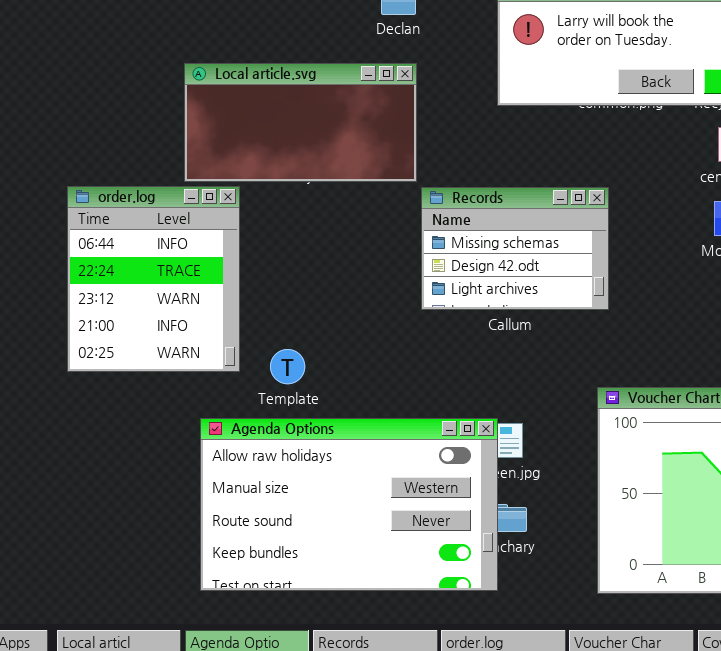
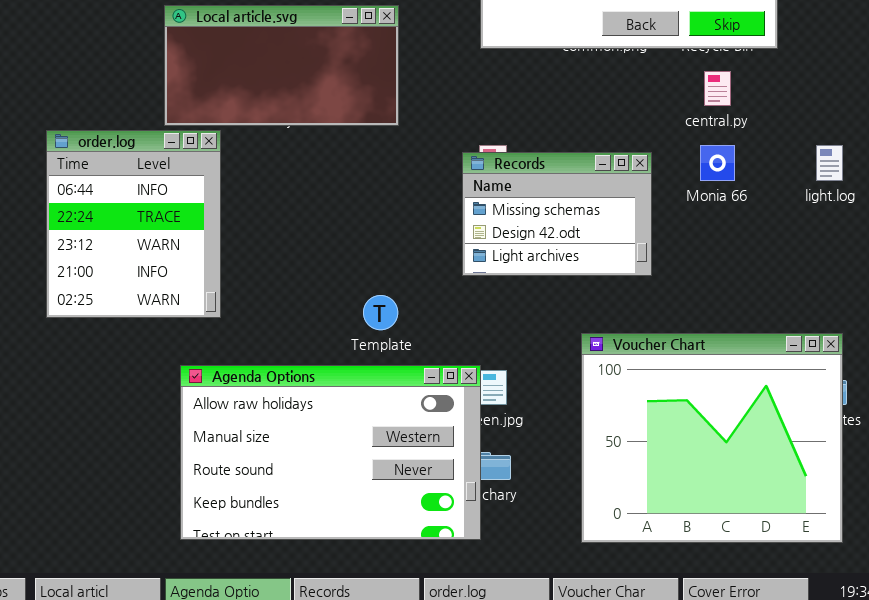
Records: [421,187,609,310] -> [462,152,652,276], moved
Template: [270,349,305,384] -> [363,295,398,330], moved

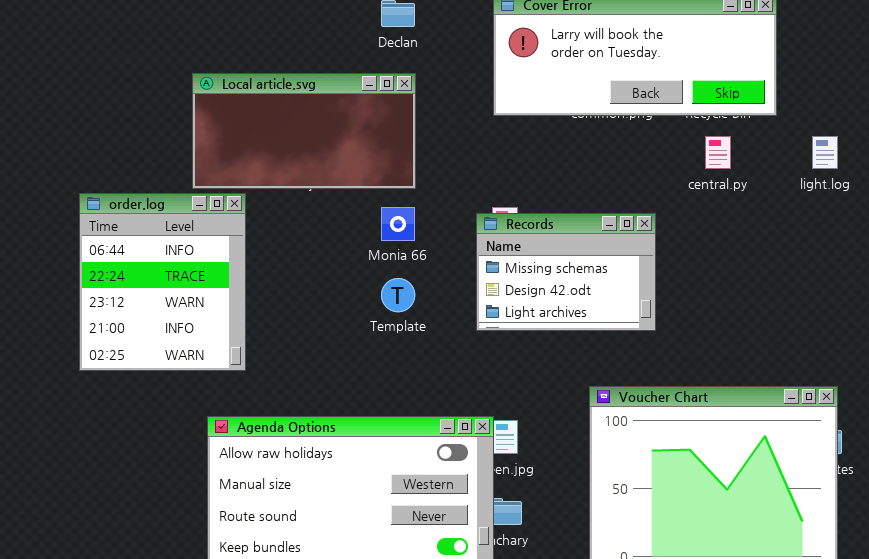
Monia 66: [700,145,735,181] -> [381,207,415,241], moved
light.log: [816,145,843,181] -> [812,136,838,169], moved
Template: [363,295,398,330] -> [381,278,415,312], moved

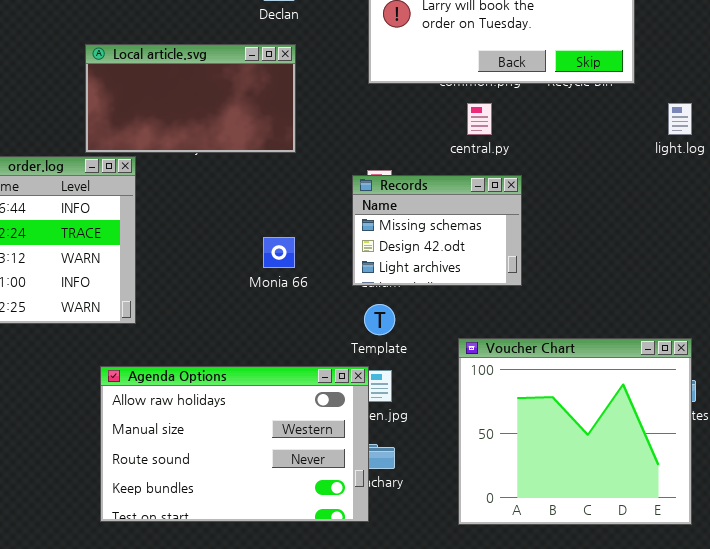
central.py: [705,136,731,169] -> [467,103,492,135], moved
Monia 66: [381,207,415,241] -> [263,237,295,268], moved
Template: [381,278,415,312] -> [364,304,395,335], moved

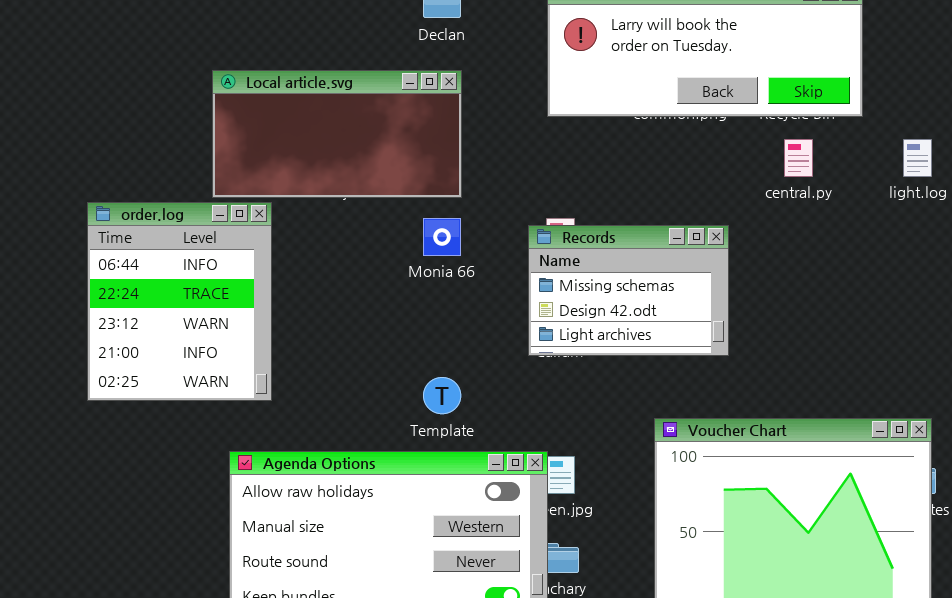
central.py: [467,103,492,135] -> [784,139,813,177], moved
Monia 66: [263,237,295,268] -> [423,218,461,256], moved
Template: [364,304,395,335] -> [423,377,461,414], moved

